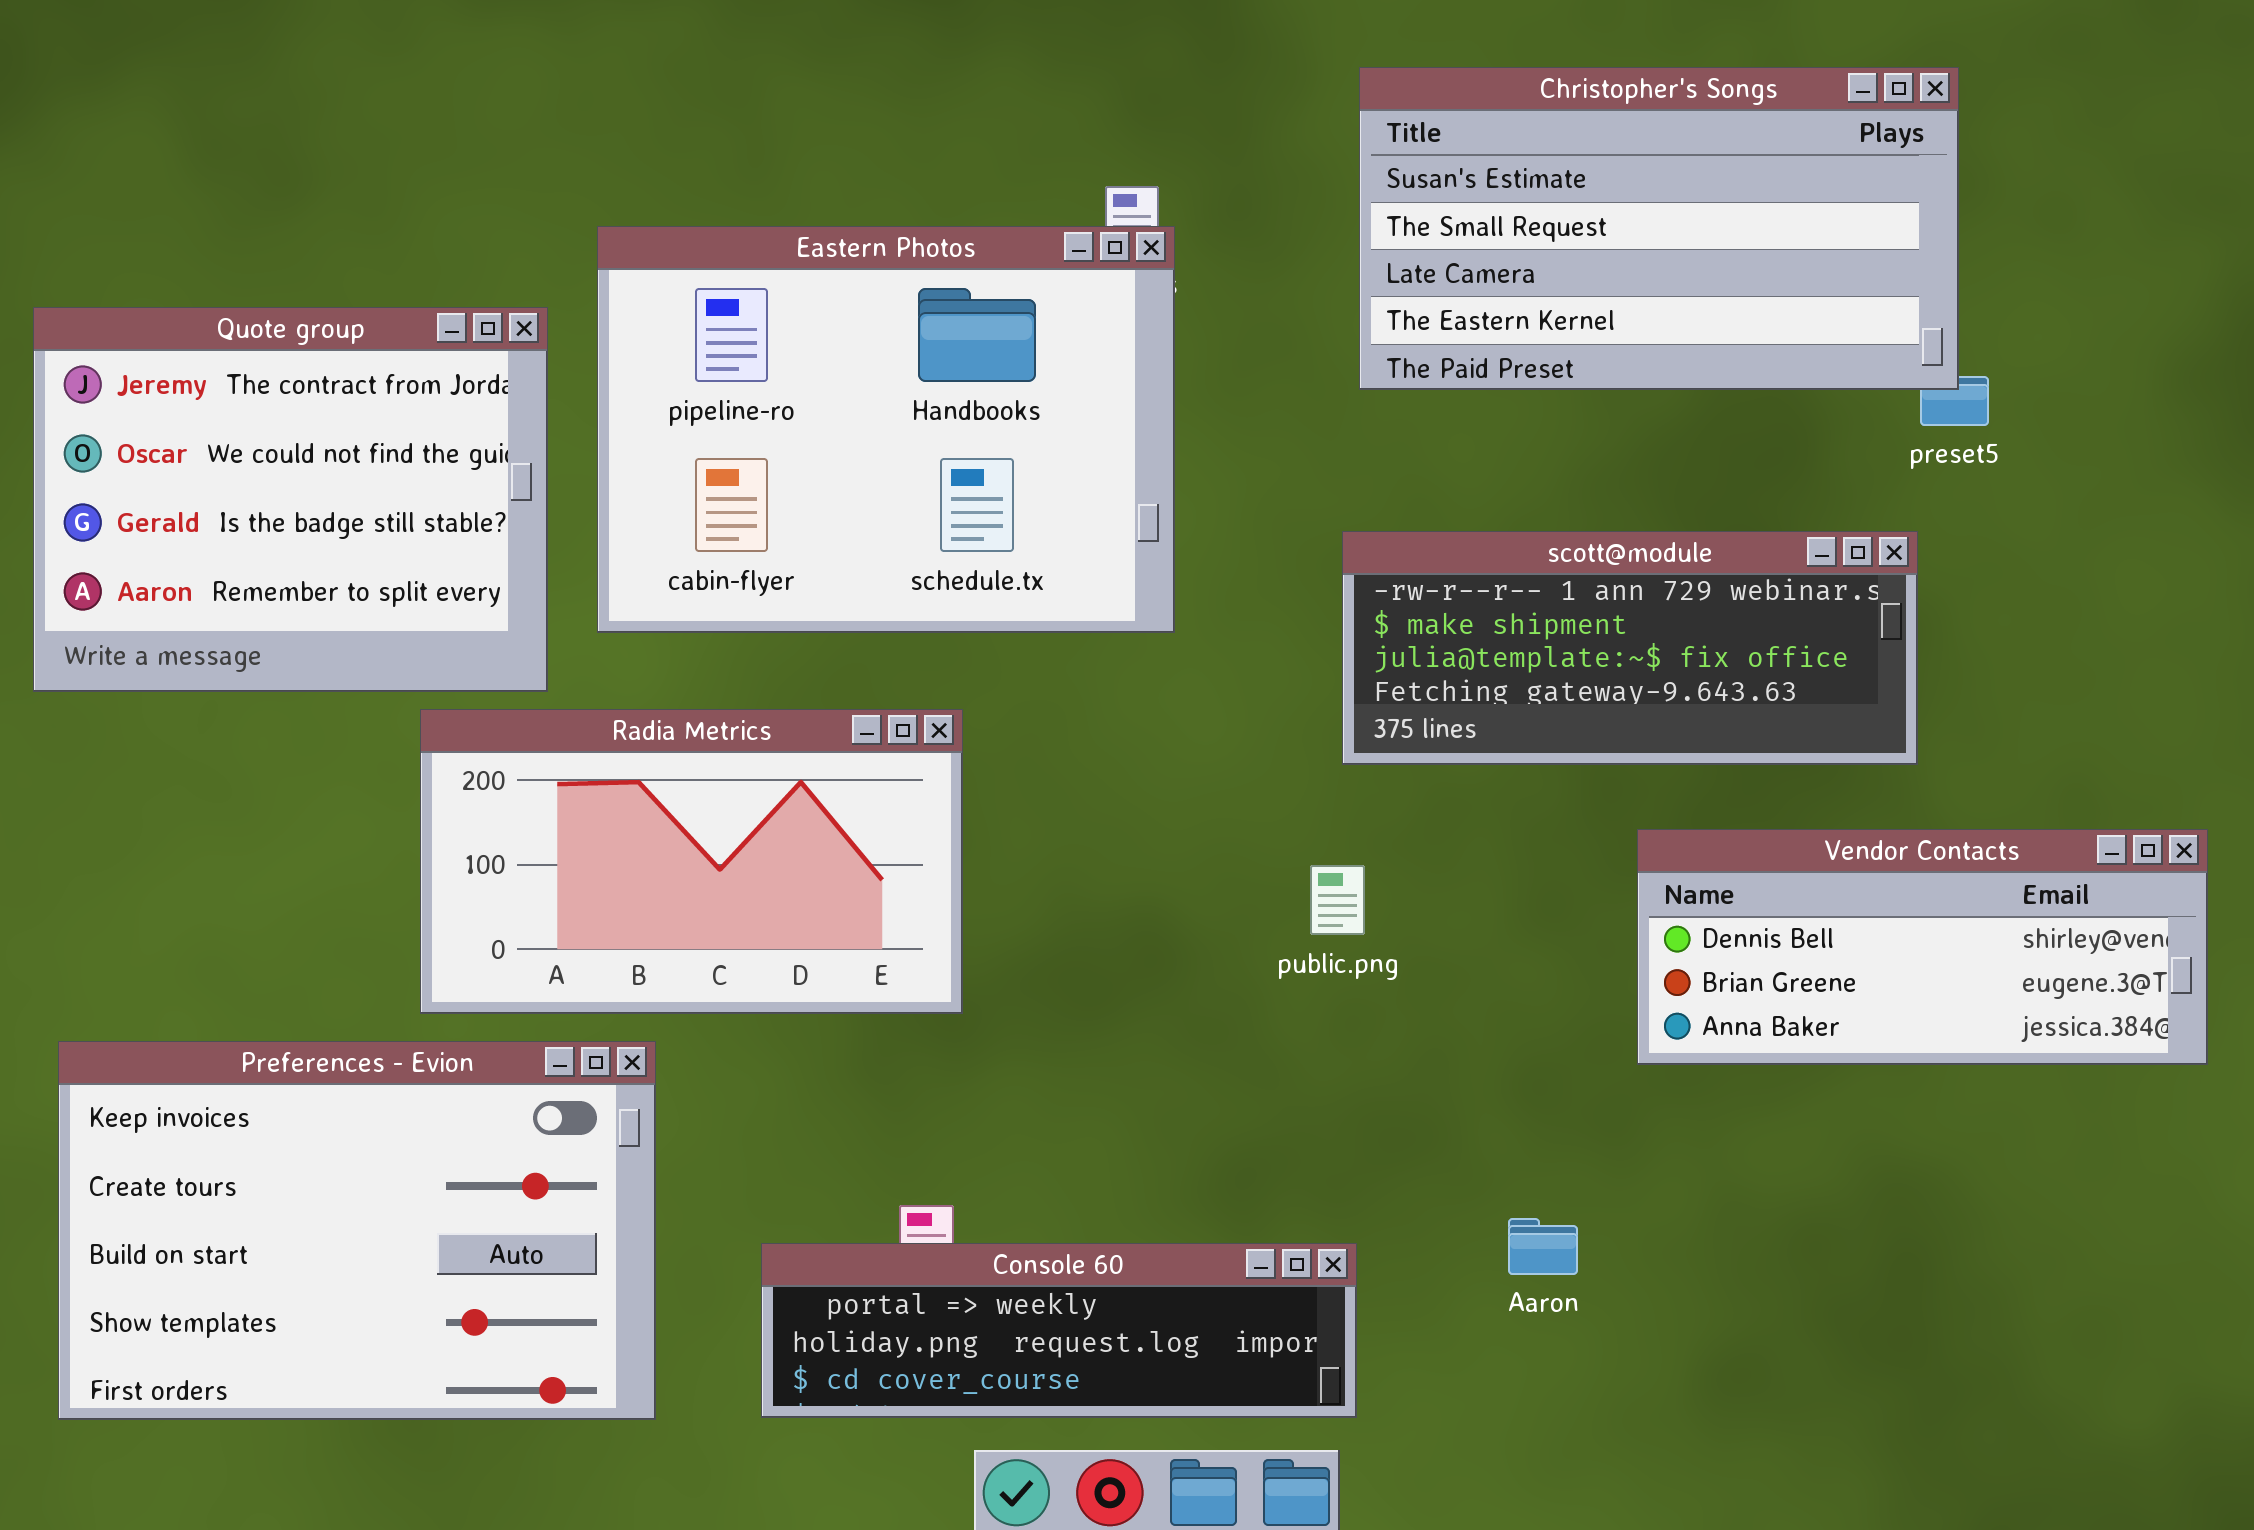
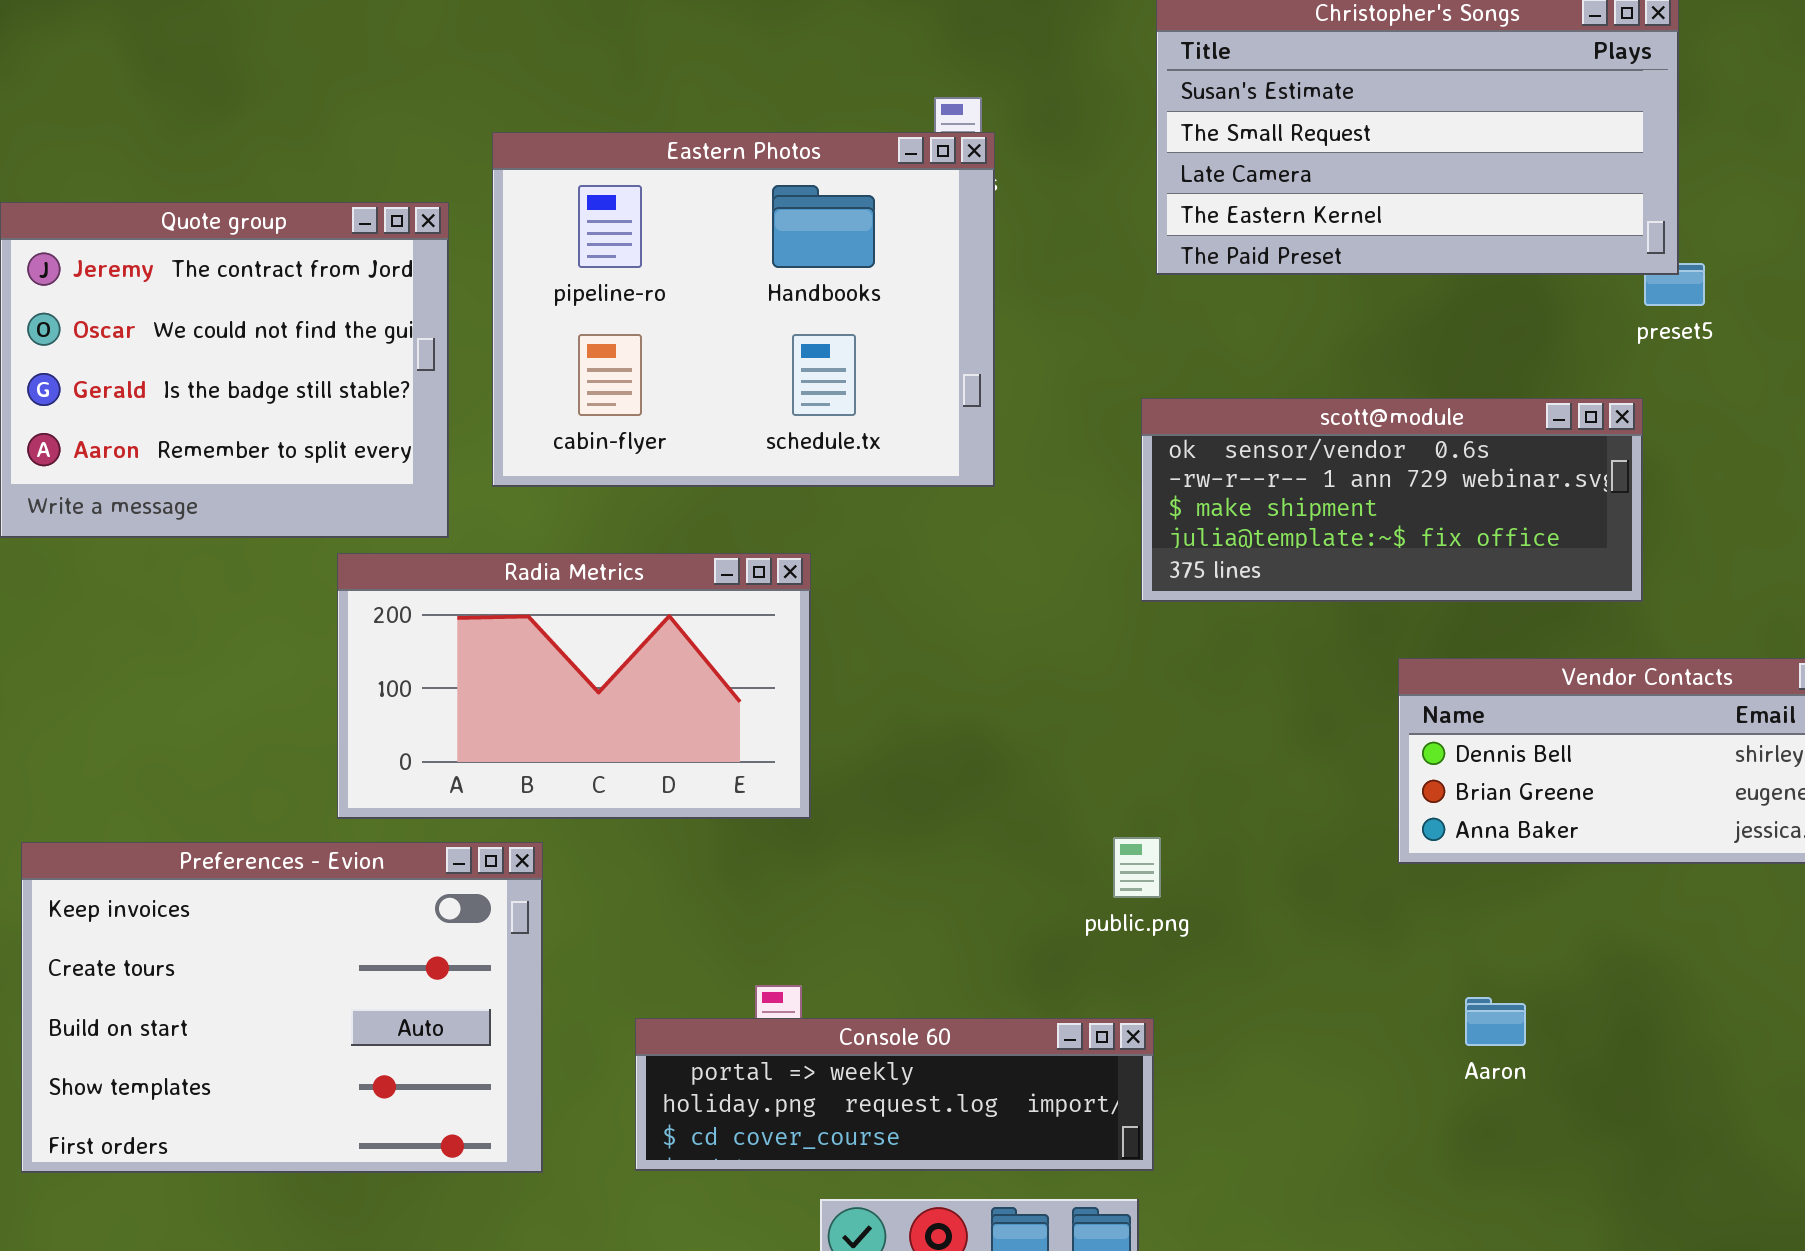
scott@module: [1342,531,1918,765] -> [1141,398,1643,602], scrolled up 1 row
public.png: [1310,865,1365,935] -> [1113,837,1161,898], moved
Aaron: [1508,1218,1578,1275] -> [1465,997,1526,1046], moved

